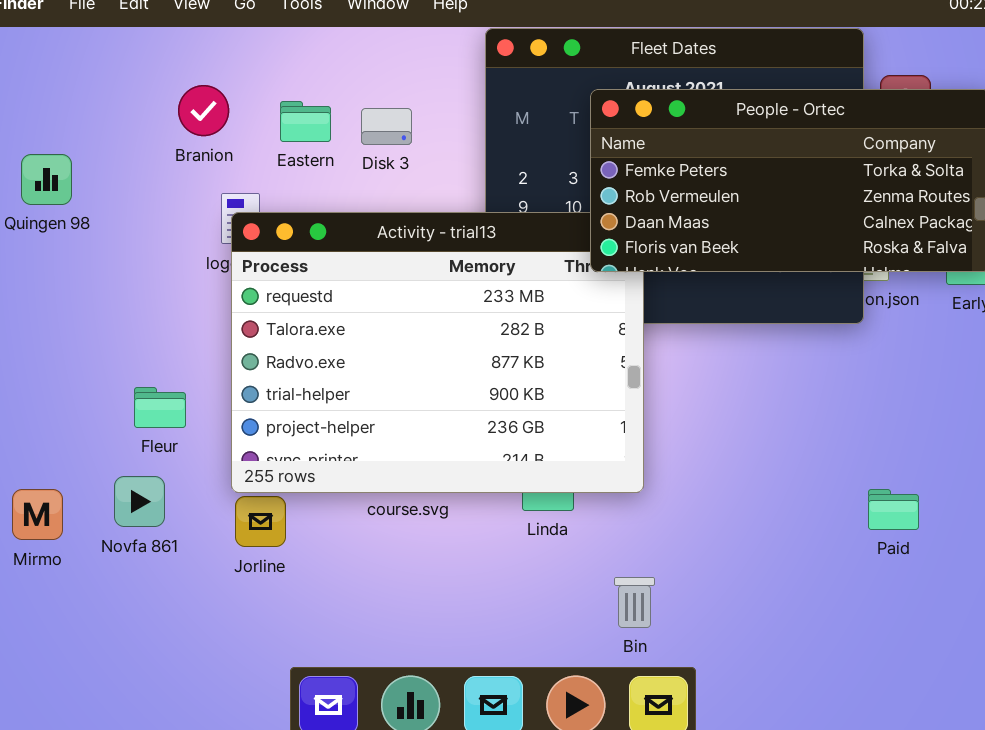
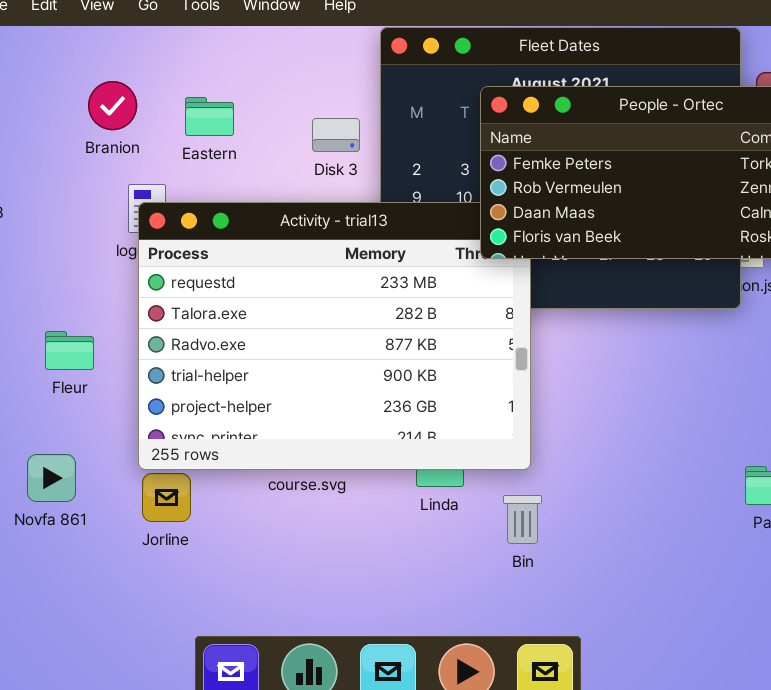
Disk 3: [361,108,412,145] -> [312,118,360,152], moved
Fleur: [134,387,186,428] -> [45,331,94,370], moved
Bin: [614,577,655,628] -> [503,495,542,544], moved

